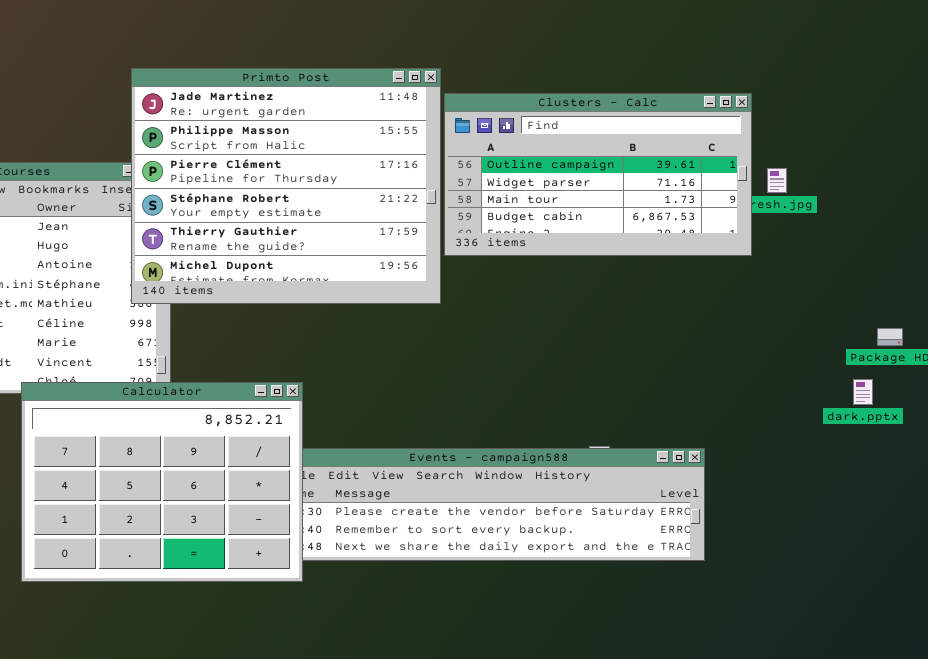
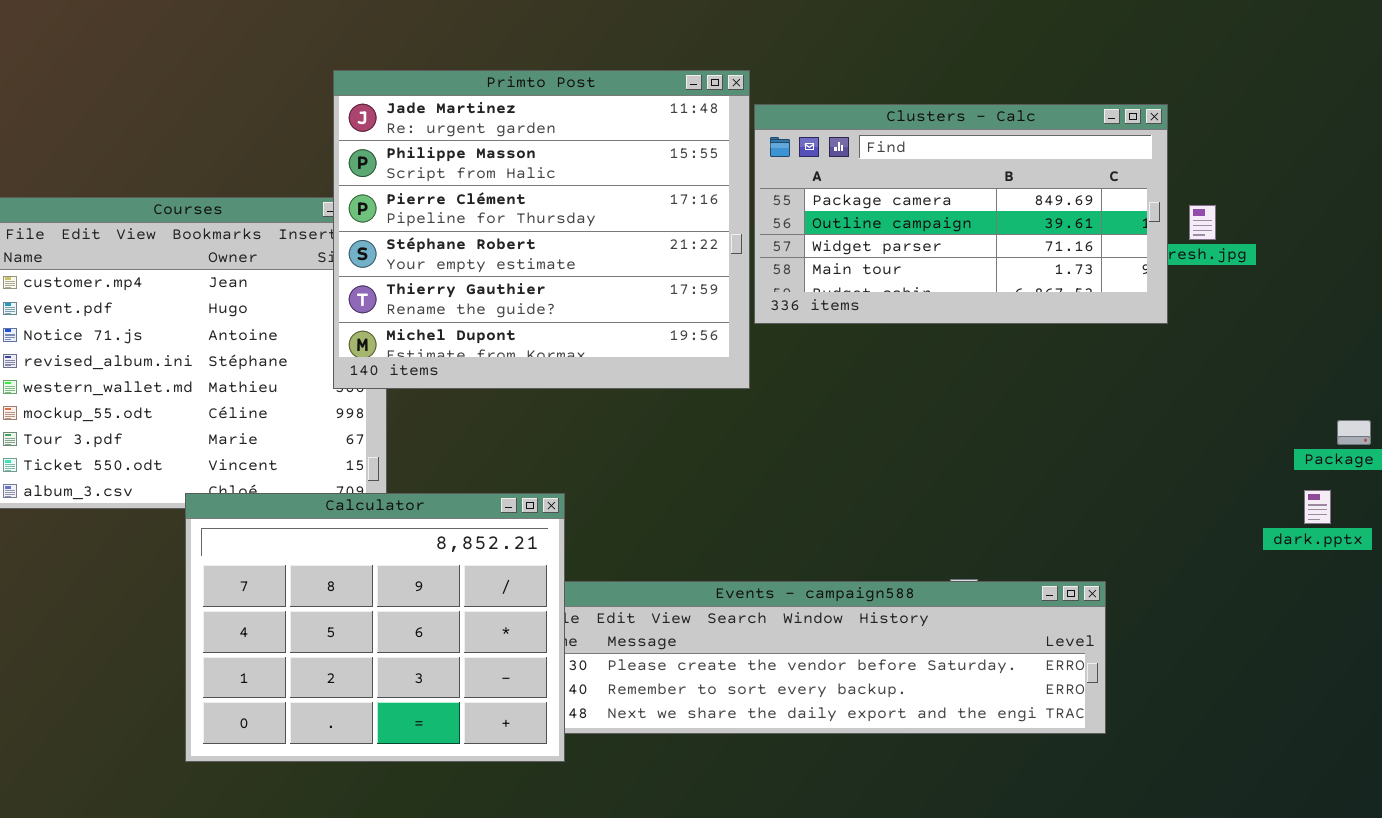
Clusters - Calc: [444,93,752,256] -> [754,104,1168,324], scrolled up 1 row

